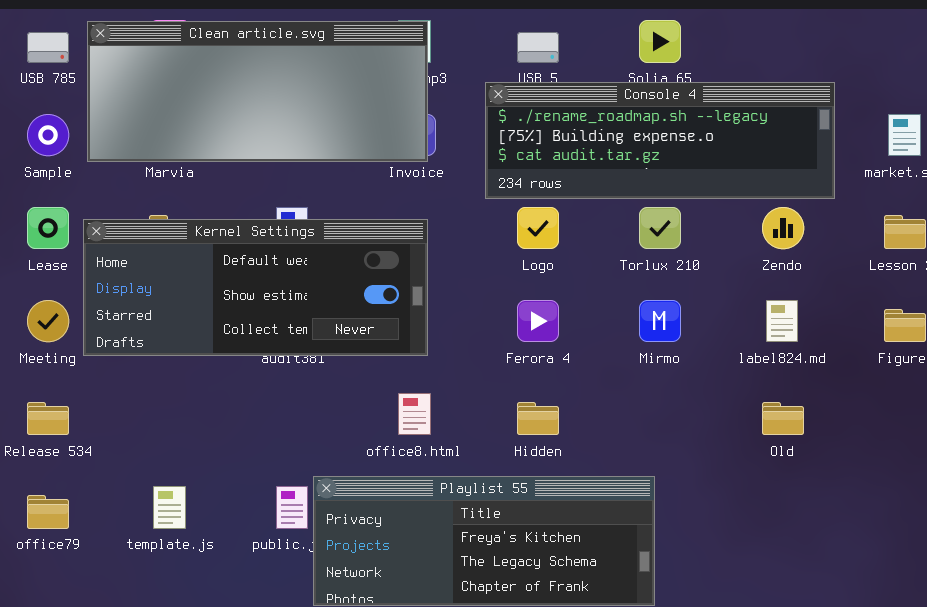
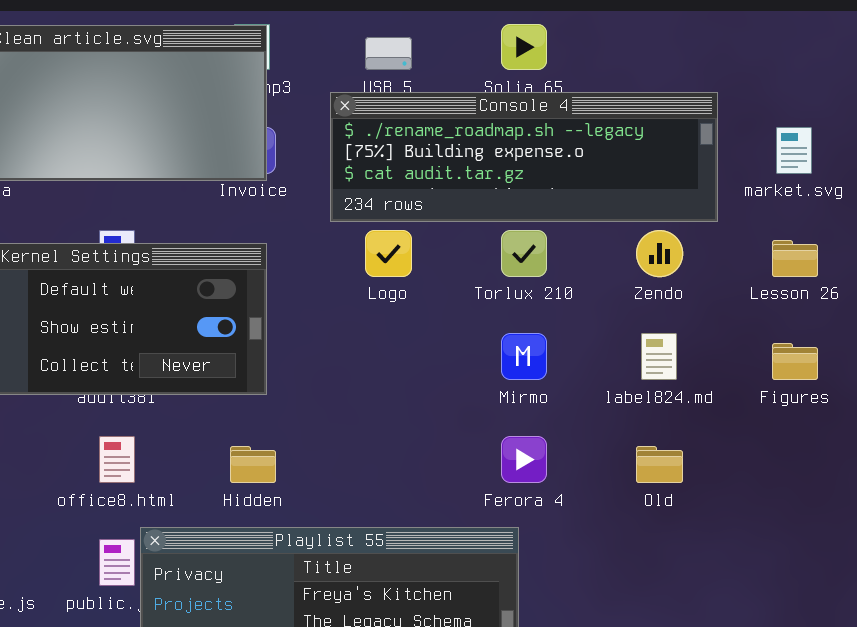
Ferora 4: [517,300,559,342] -> [501,436,547,483], moved
office8.html: [398,393,431,435] -> [99,436,135,483], moved
Hidden: [517,402,559,435] -> [230,446,276,483], moved

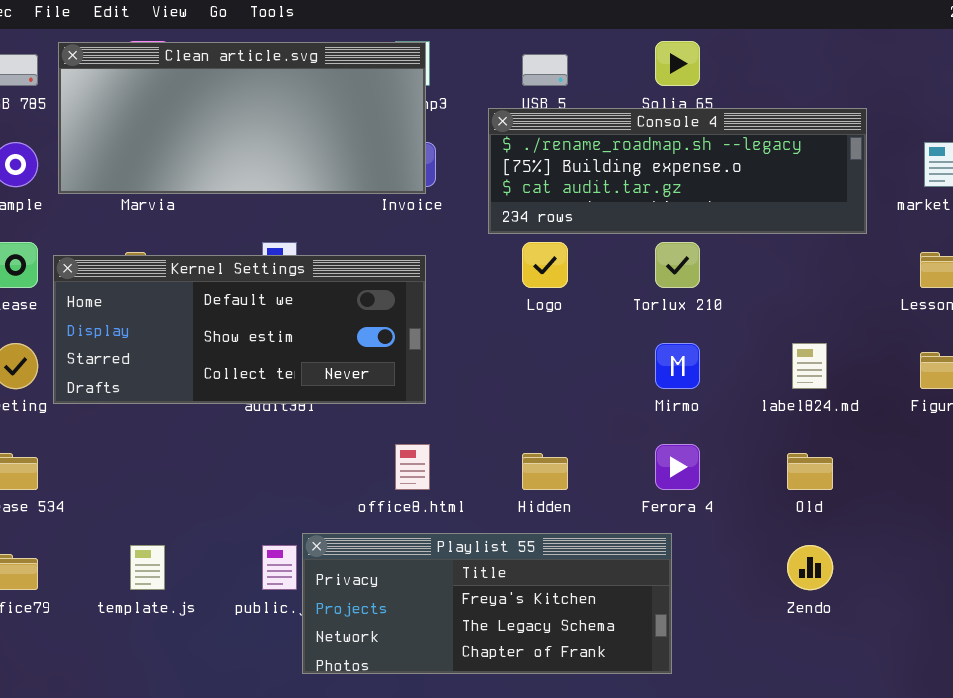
Zendo: [636,230,683,277] -> [787,545,833,590], moved
office8.html: [99,436,135,483] -> [395,444,430,490], moved
Hidden: [230,446,276,483] -> [522,453,568,490], moved

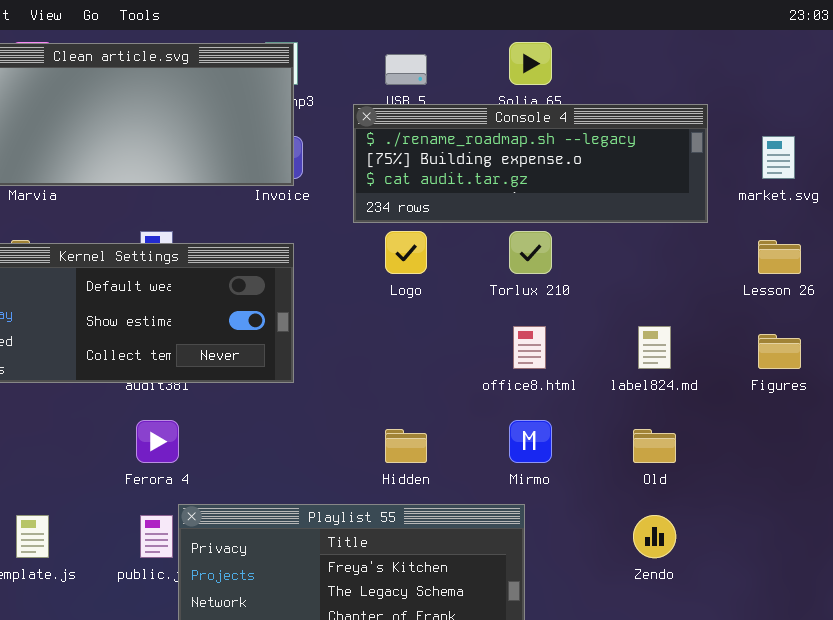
Mirmo: [655,343,700,389] -> [509,420,552,463], moved
office8.html: [395,444,430,490] -> [513,326,546,369], moved
Ferora 4: [655,444,700,490] -> [136,420,179,463], moved

